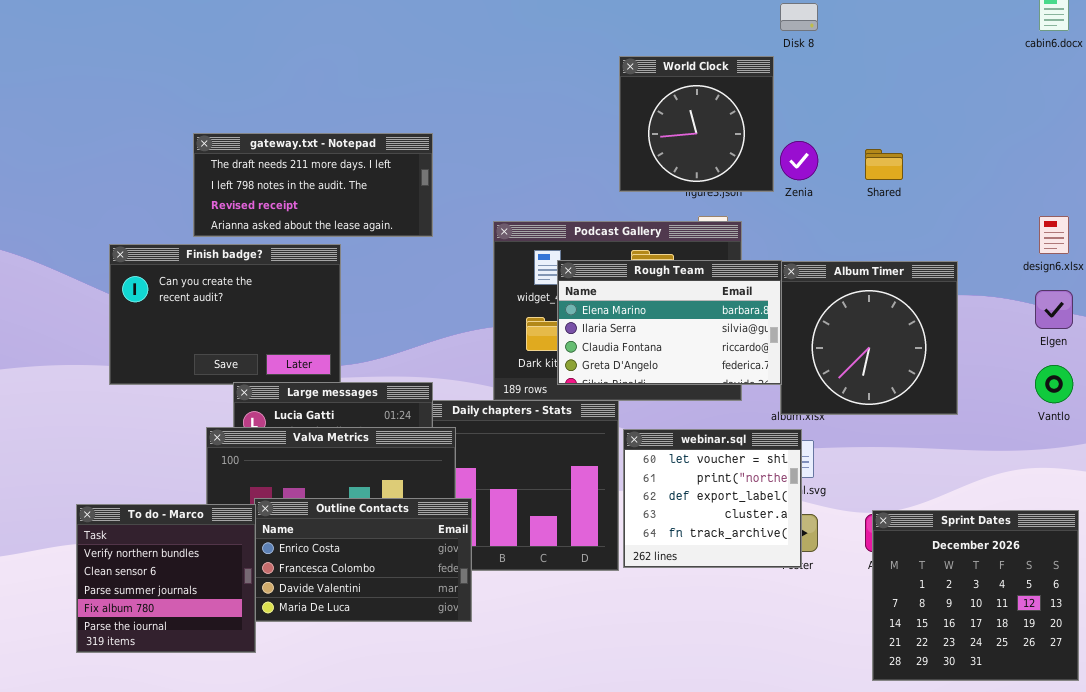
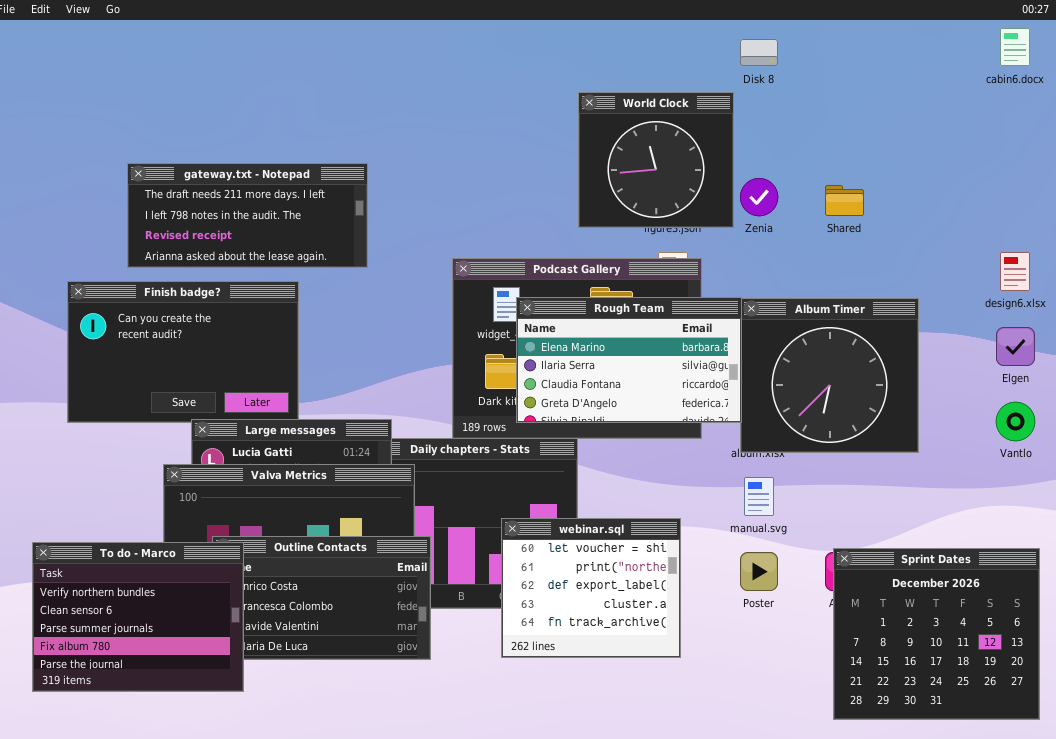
gateway.txt - Notepad: [193,133,433,237] -> [127,163,368,268], moved
webinar.sql: [623,429,802,568] -> [501,518,681,658], moved
To do - Marco: [76,504,256,653] -> [32,542,244,692], resized

